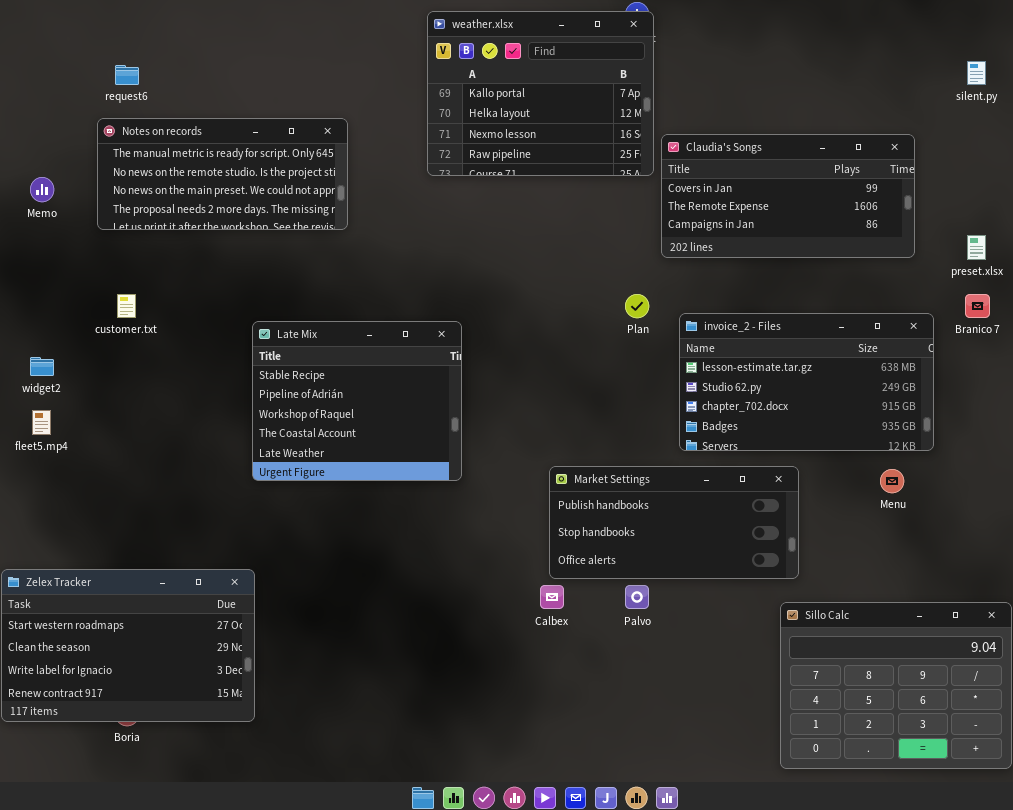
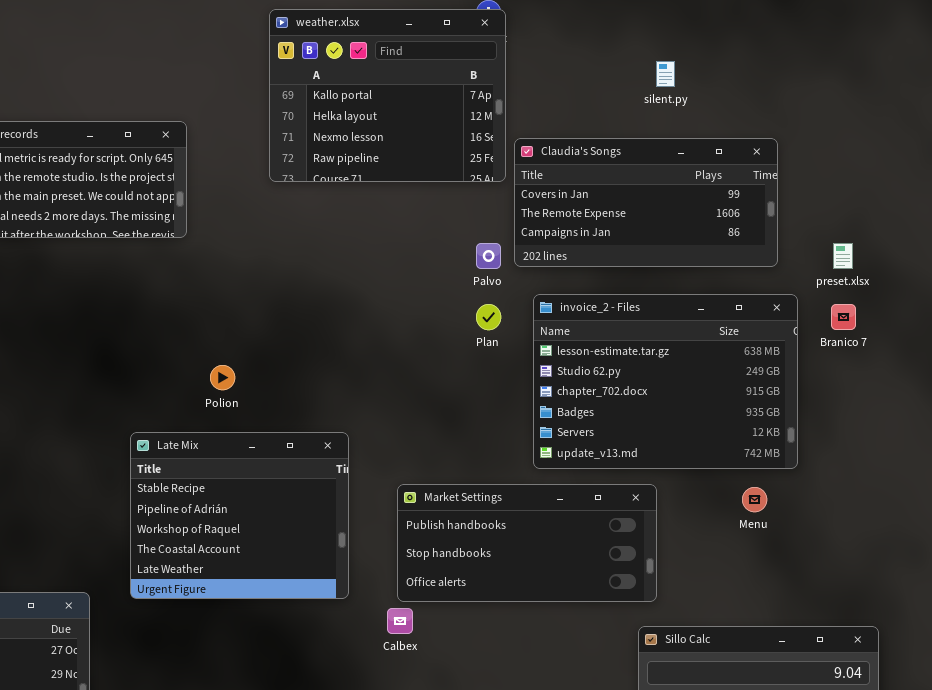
silent.py: [967,61,986,85] -> [656,61,675,87], moved
invoice_2 - Files: [679,313,934,451] -> [533,294,798,469], resized
Late Mix: [252,321,462,481] -> [130,432,349,599], moved
Palvo: [625,585,649,609] -> [476,243,501,269], moved

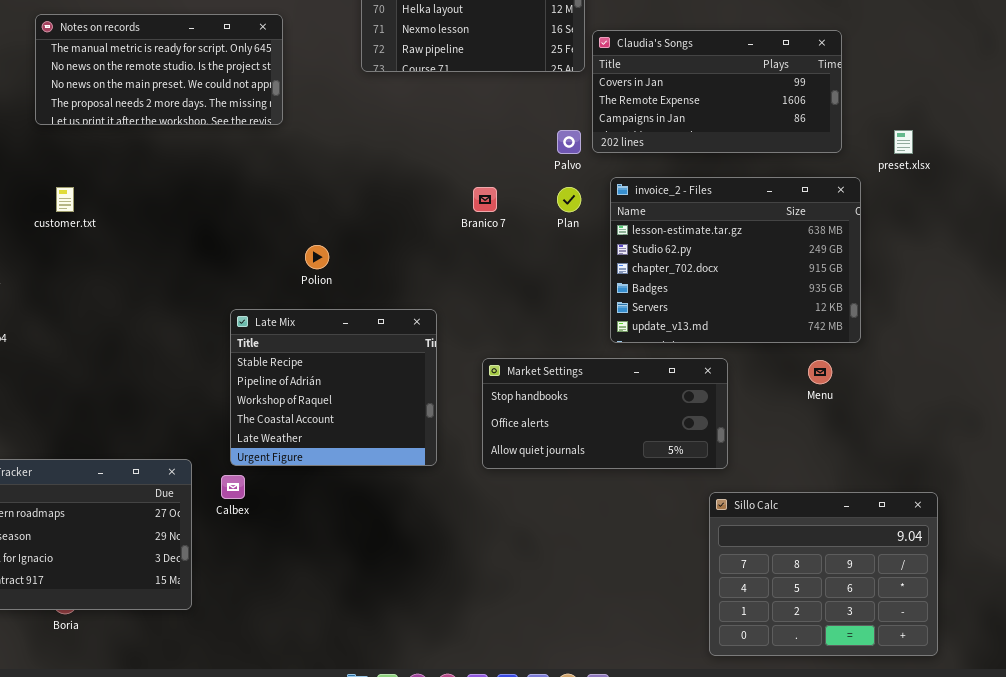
Branico 7: [831,304,856,330] -> [473,187,497,212], moved
Market Settings: [397,484,657,602] -> [482,358,728,469], scrolled down 1 row
Calbex: [387,608,413,634] -> [221,475,245,499], moved

